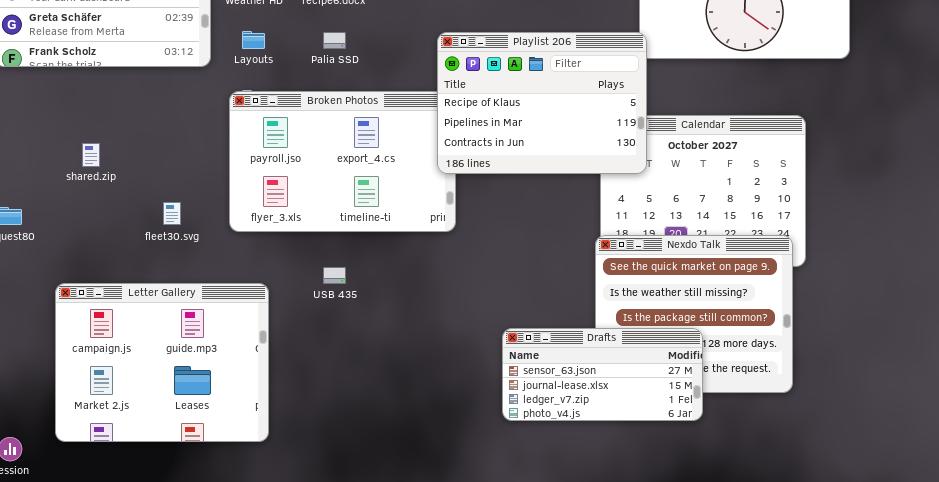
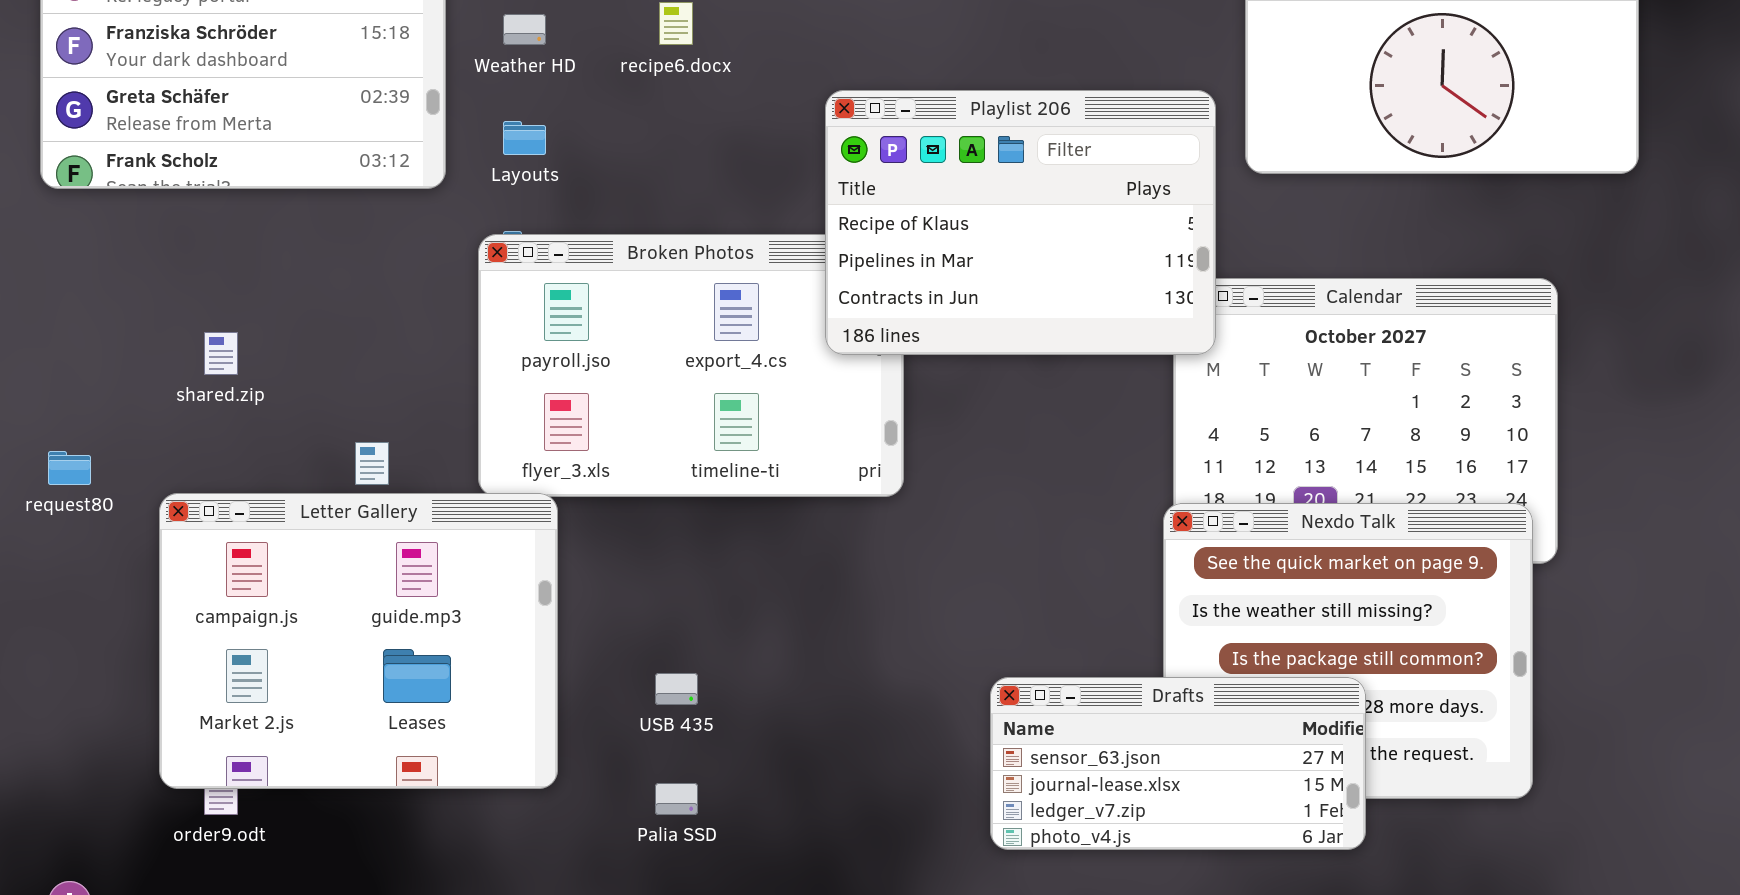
Palia SSD: [323,32,346,49] -> [655,783,698,815], moved
Playlist 206: [437,32,647,174] -> [825,90,1216,355], moved
USB 435: [323,267,346,284] -> [655,673,698,705], moved
Letter Gallery: [55,283,269,442] -> [159,493,558,789], moved

